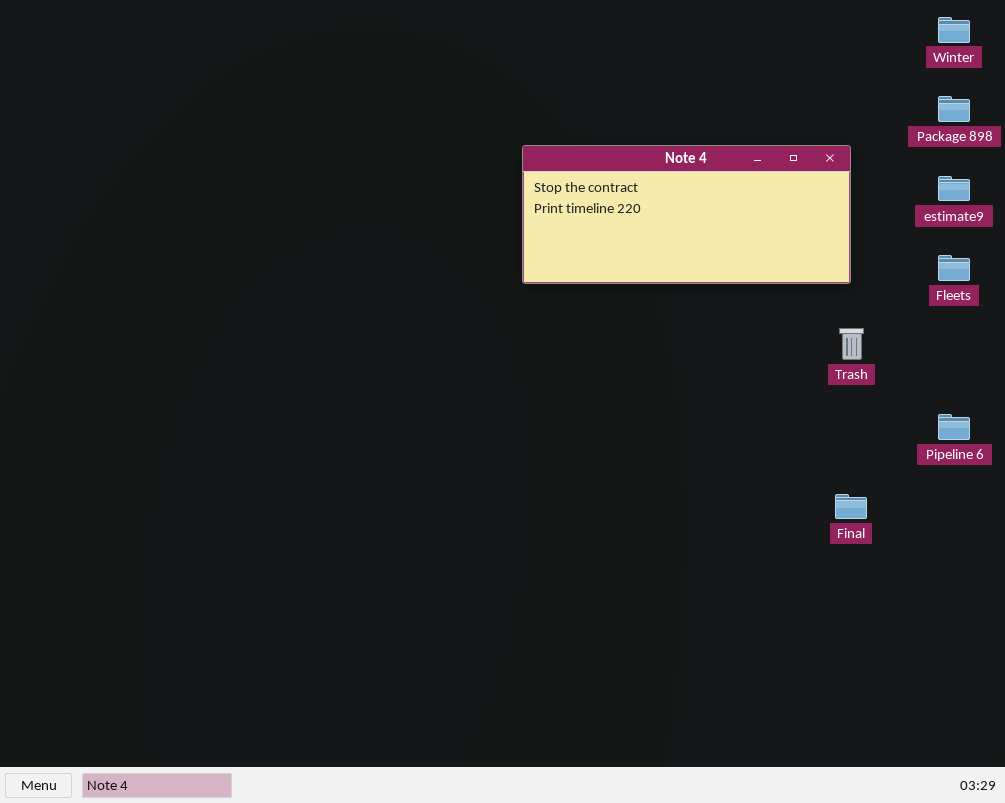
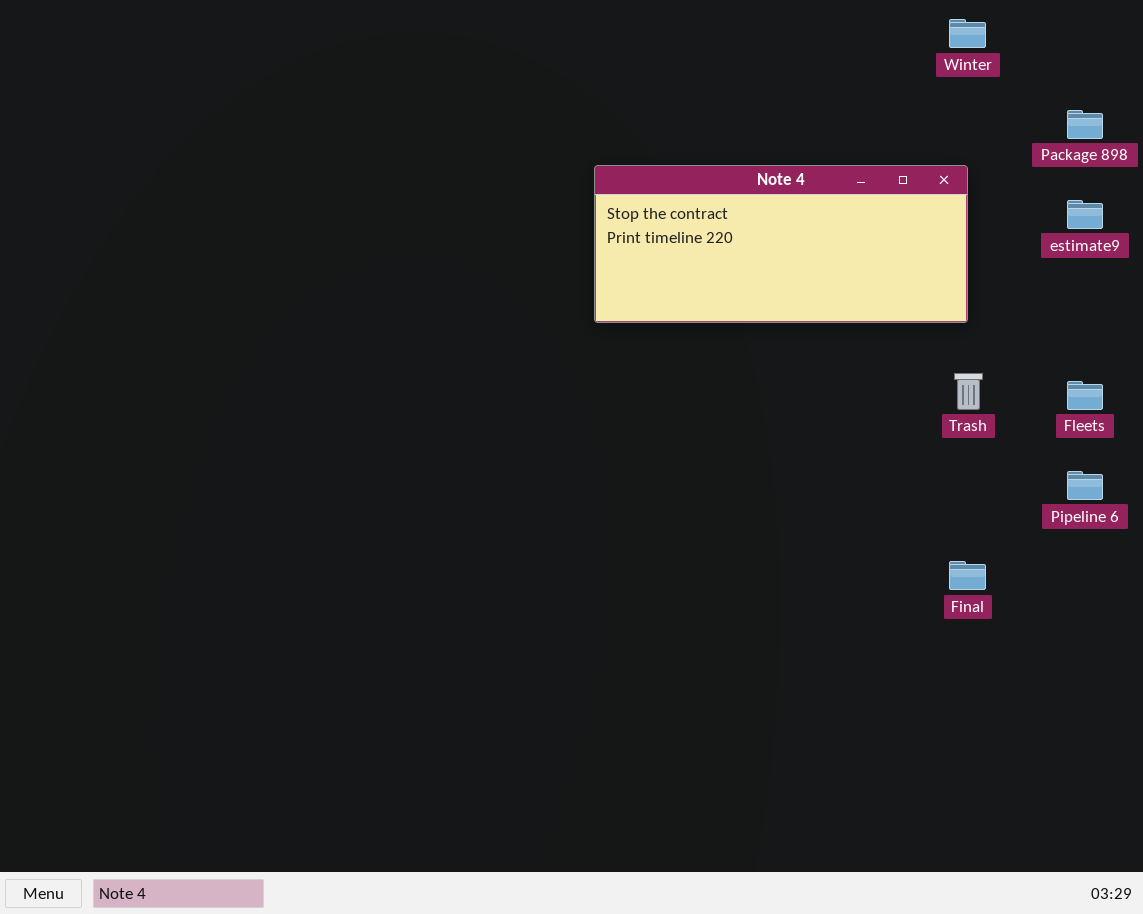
Winter: [938,17,970,43] -> [949,19,986,48], moved
Fleets: [938,255,970,281] -> [1067,381,1103,410], moved

